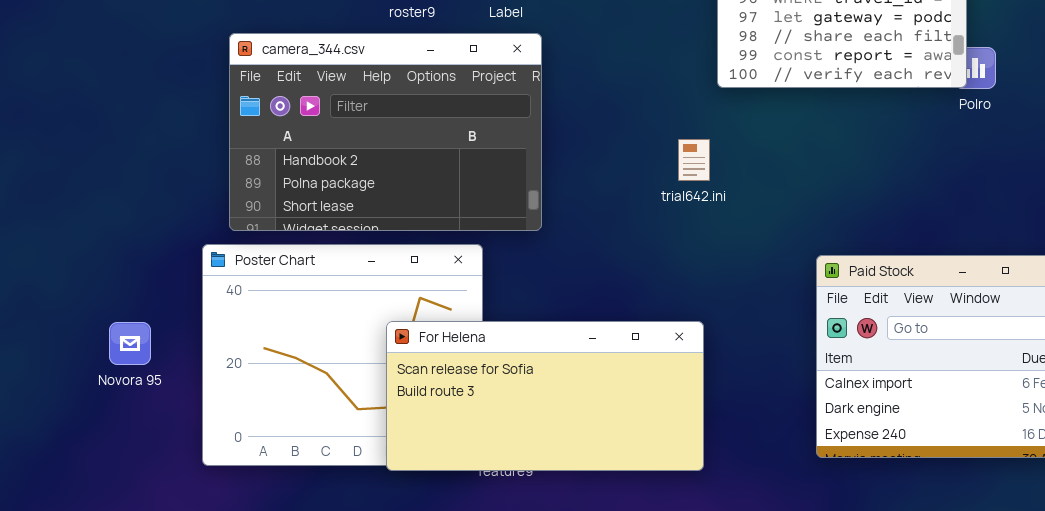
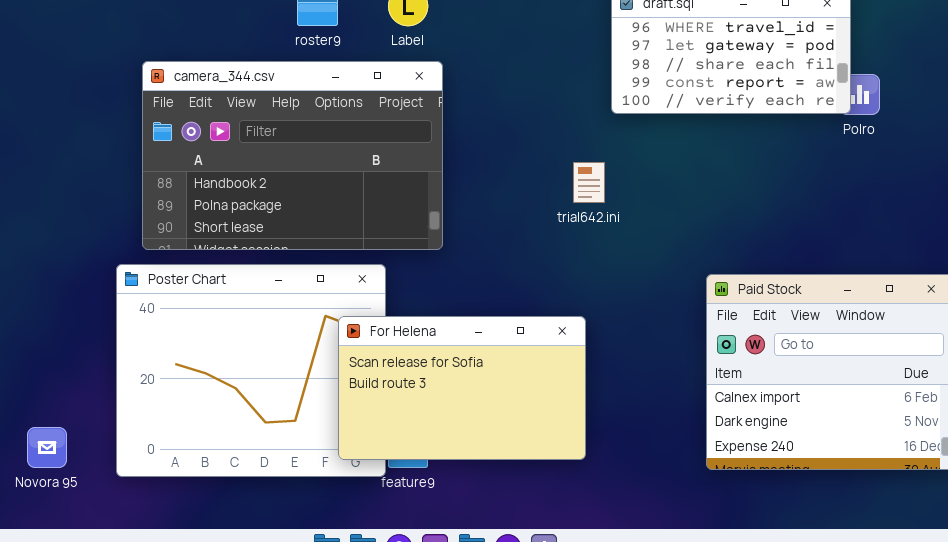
For Helena: [386,321,704,471] -> [338,316,586,460], moved, resized
Novora 95: [109,322,151,365] -> [27,427,67,468], moved

